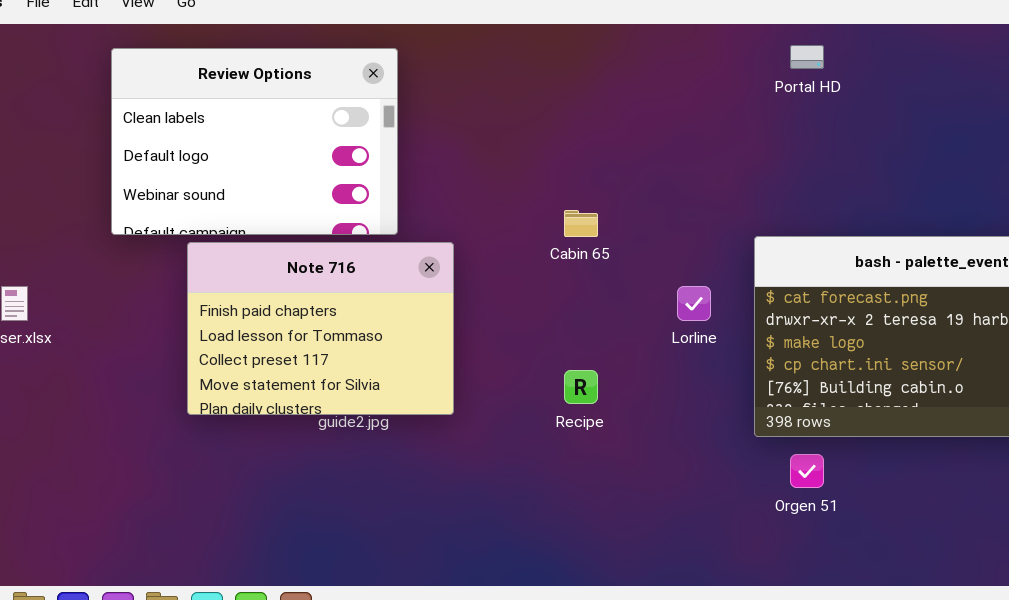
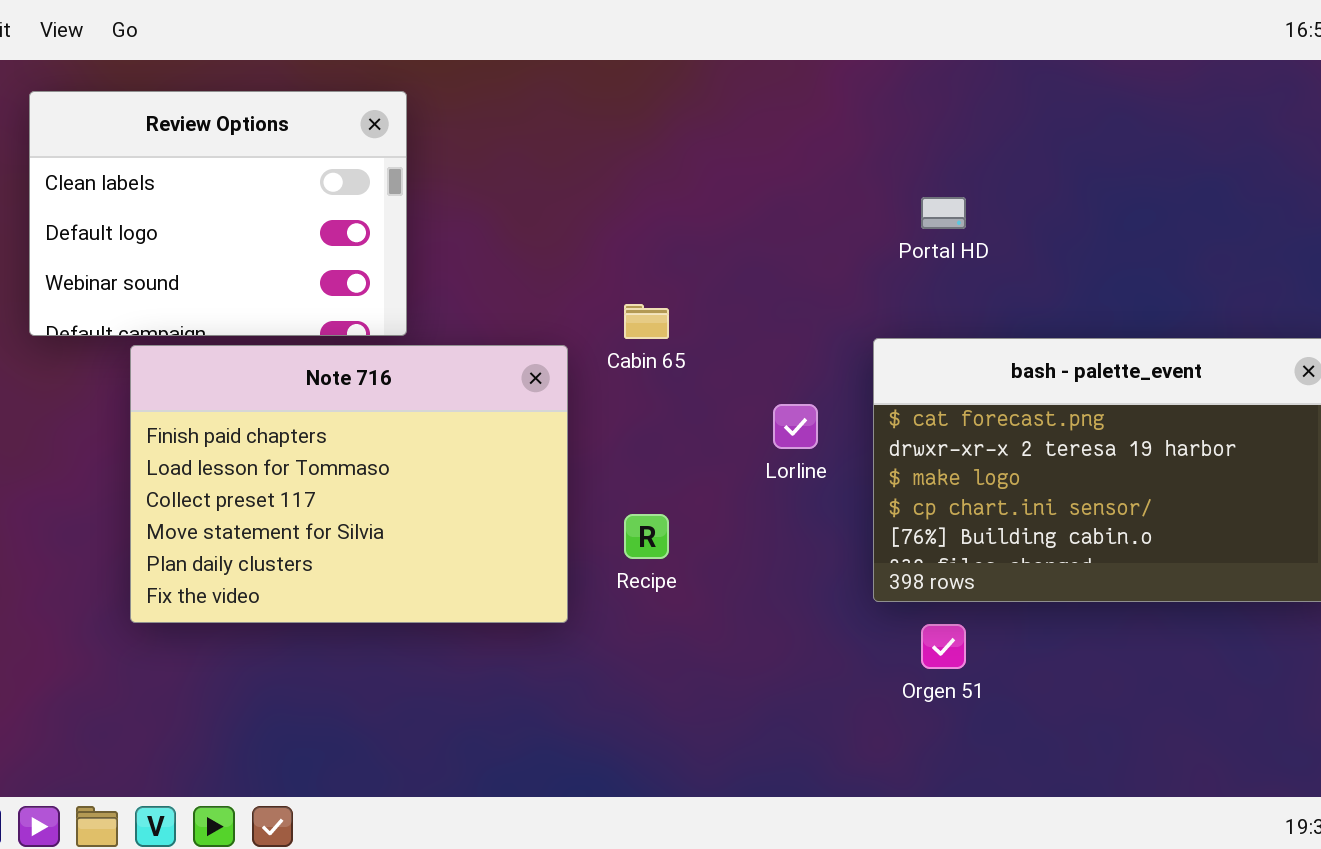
Portal HD: [790,45,824,69] -> [921,197,966,229], moved
Note 716: [187,242,454,415] -> [130,345,568,623], resized

